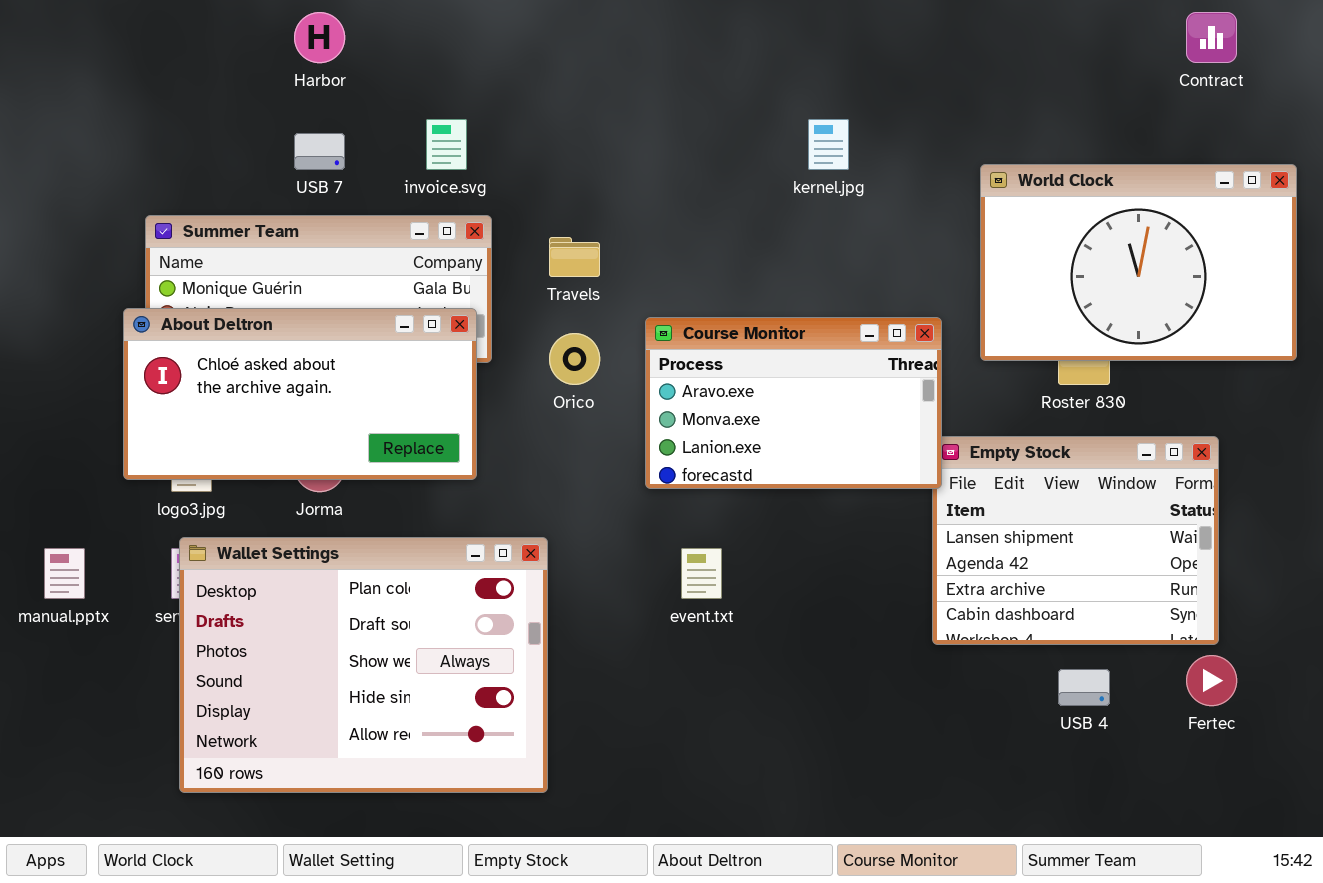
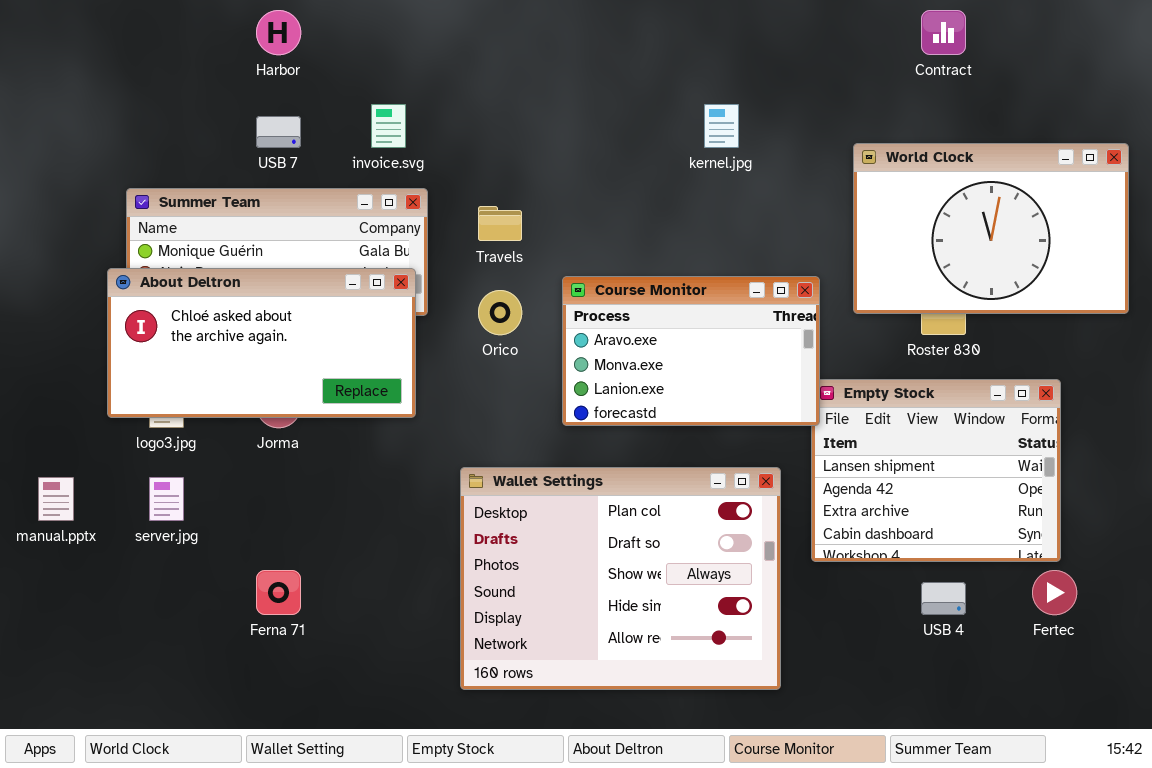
Contract: [1186,12,1237,63] -> [921,10,966,55], moved
Wallet Settings: [179,537,548,793] -> [460,467,781,690], moved

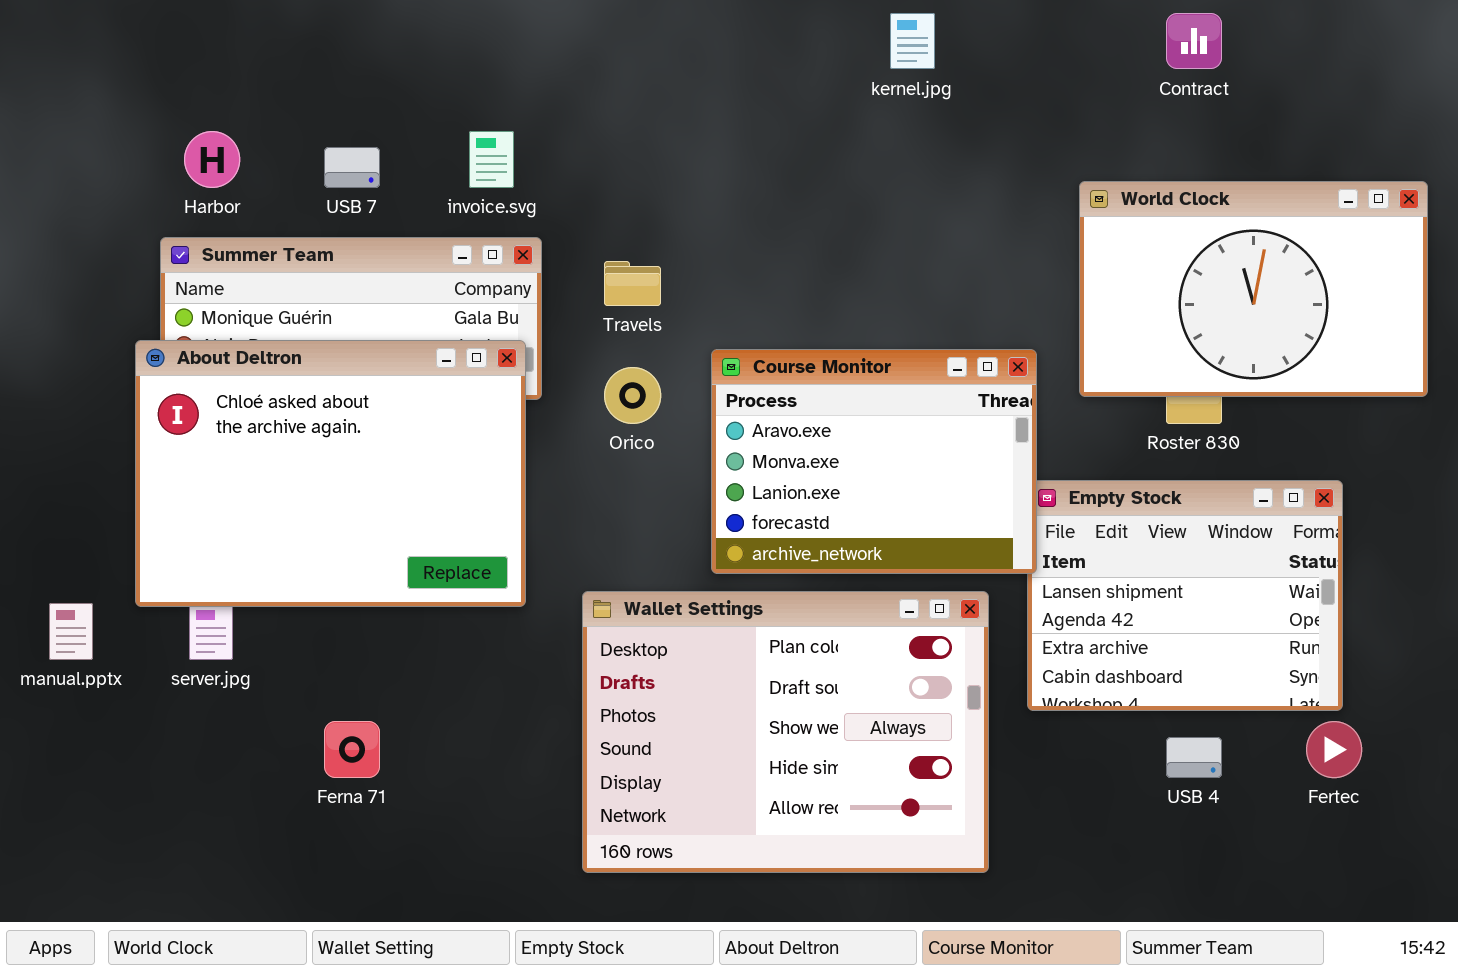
Harbor: [256,10,301,55] -> [184,131,240,188], moved
kernel.jpg: [704,104,739,148] -> [890,13,935,69], moved
About Deltron: [107,268,416,418] -> [135,340,526,607], resized
Course Monitor: [562,276,820,426] -> [711,349,1037,574], resized

